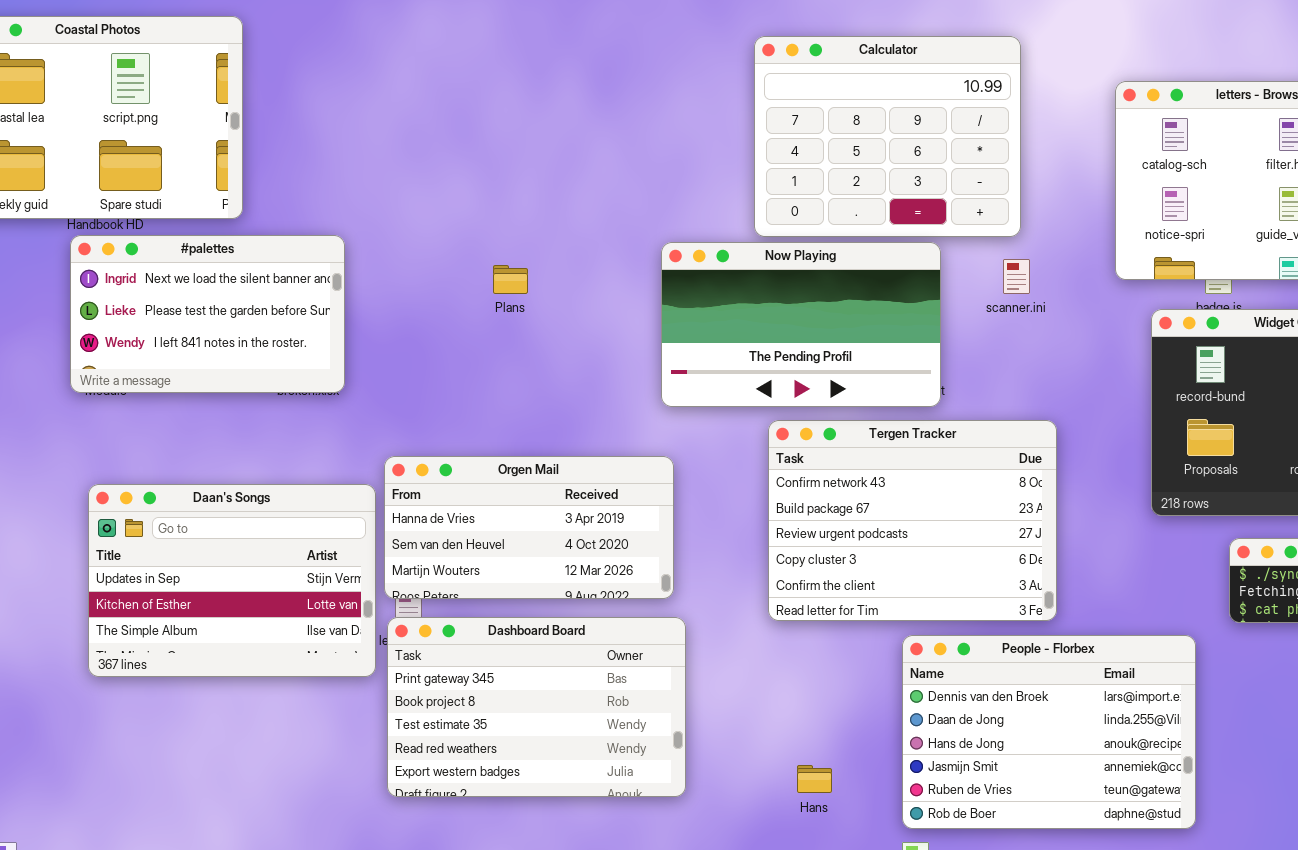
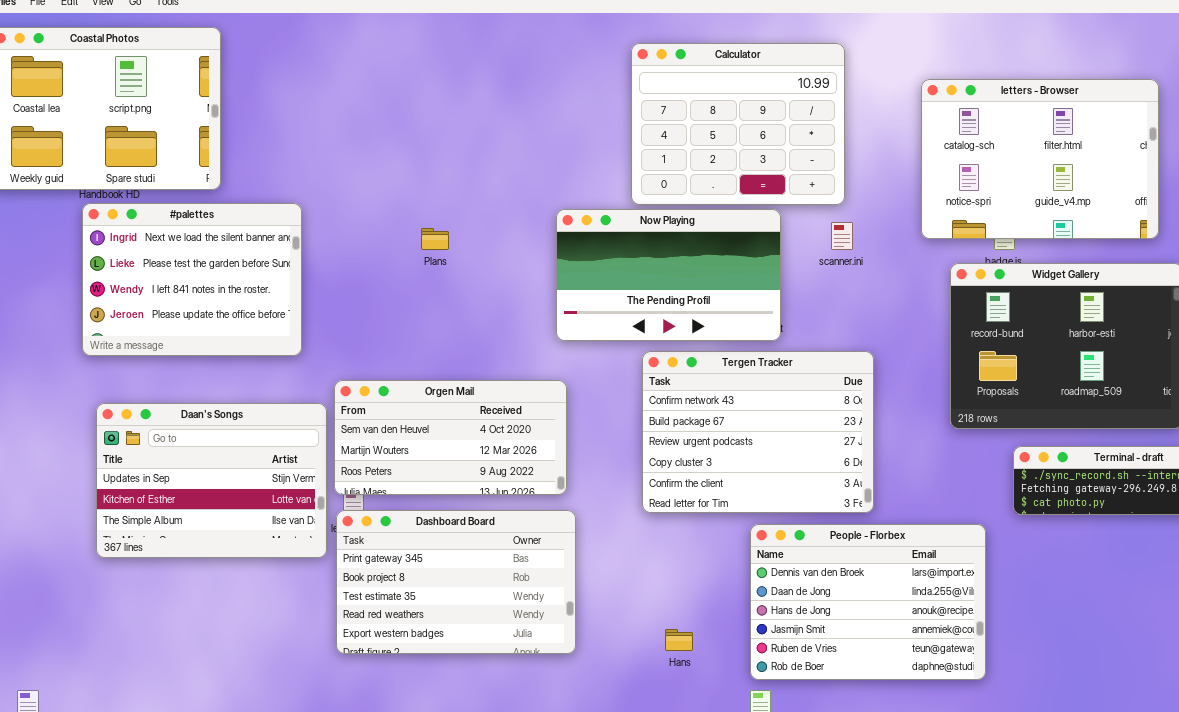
#palettes: [70,235,345,393] -> [82,203,302,356], resized
Orgen Mail: [384,456,674,599] -> [334,380,567,495], scrolled down 1 row

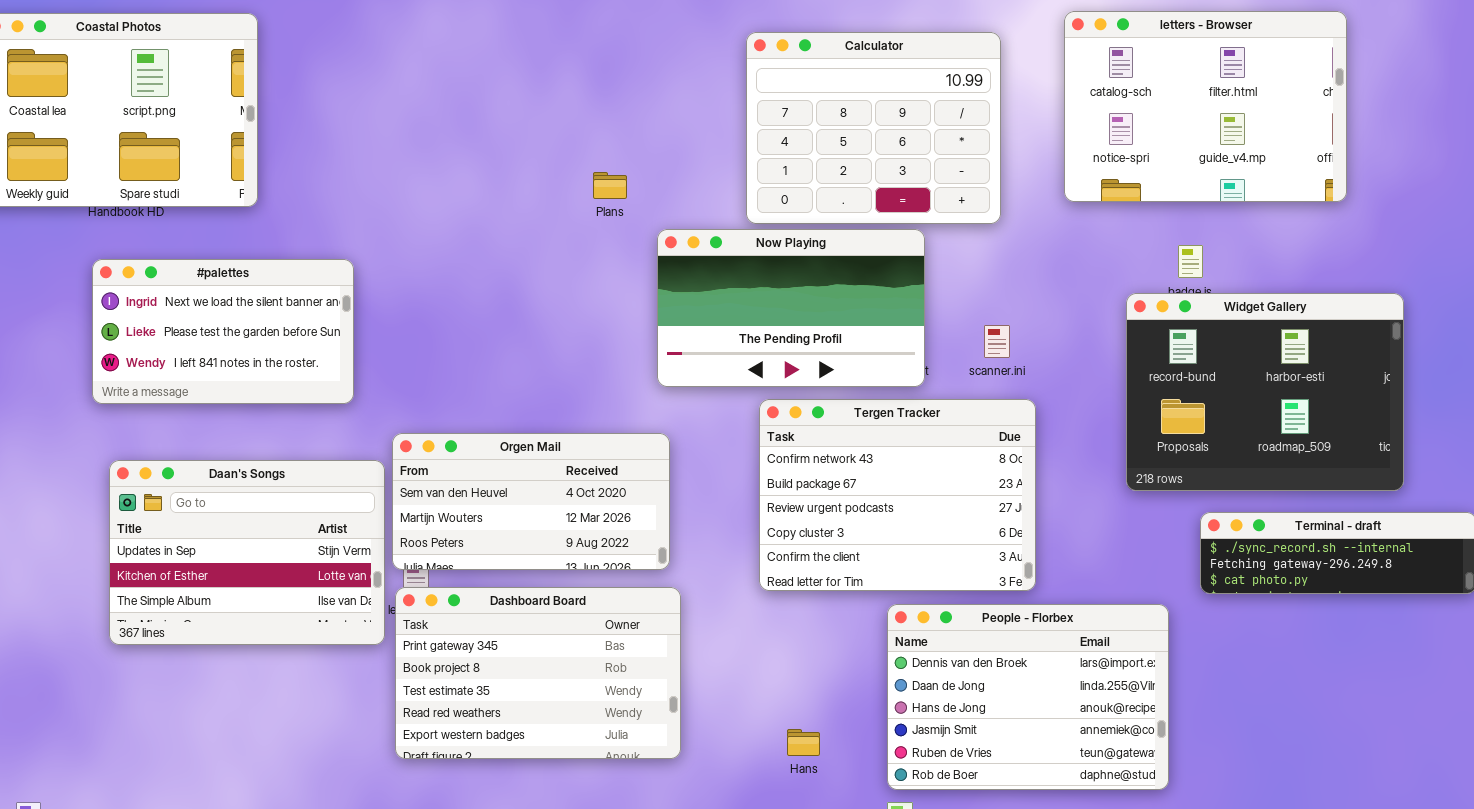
letters - Browser: [921,79,1159,239] -> [1064,11,1347,202], moved
#palettes: [82,203,302,356] -> [92,259,354,404], resized
scanner.ini: [831,222,853,250] -> [984,325,1010,358], moved
Plans: [421,228,449,250] -> [593,172,627,199], moved

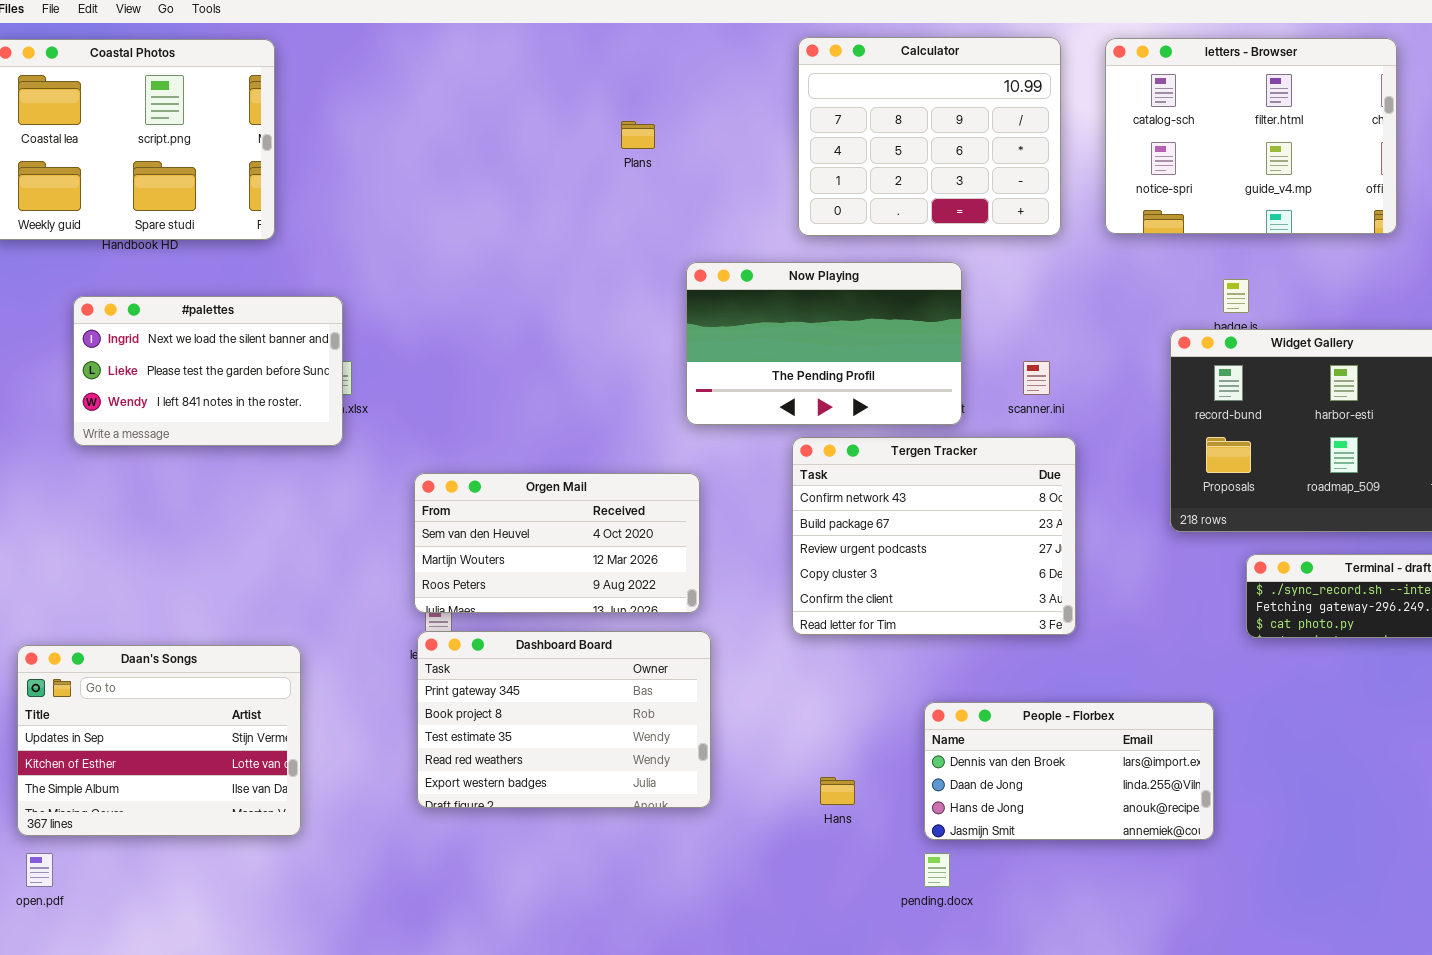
Calculator: [746,32,1001,224] -> [798,37,1061,236], moved
Plans: [593,172,627,199] -> [621,121,655,149], moved
#palettes: [92,259,354,404] -> [73,296,343,446], moved
Daan's Songs: [109,460,385,645] -> [17,645,301,836], moved
People - Florbex: [887,604,1169,790] -> [924,702,1214,840], resized

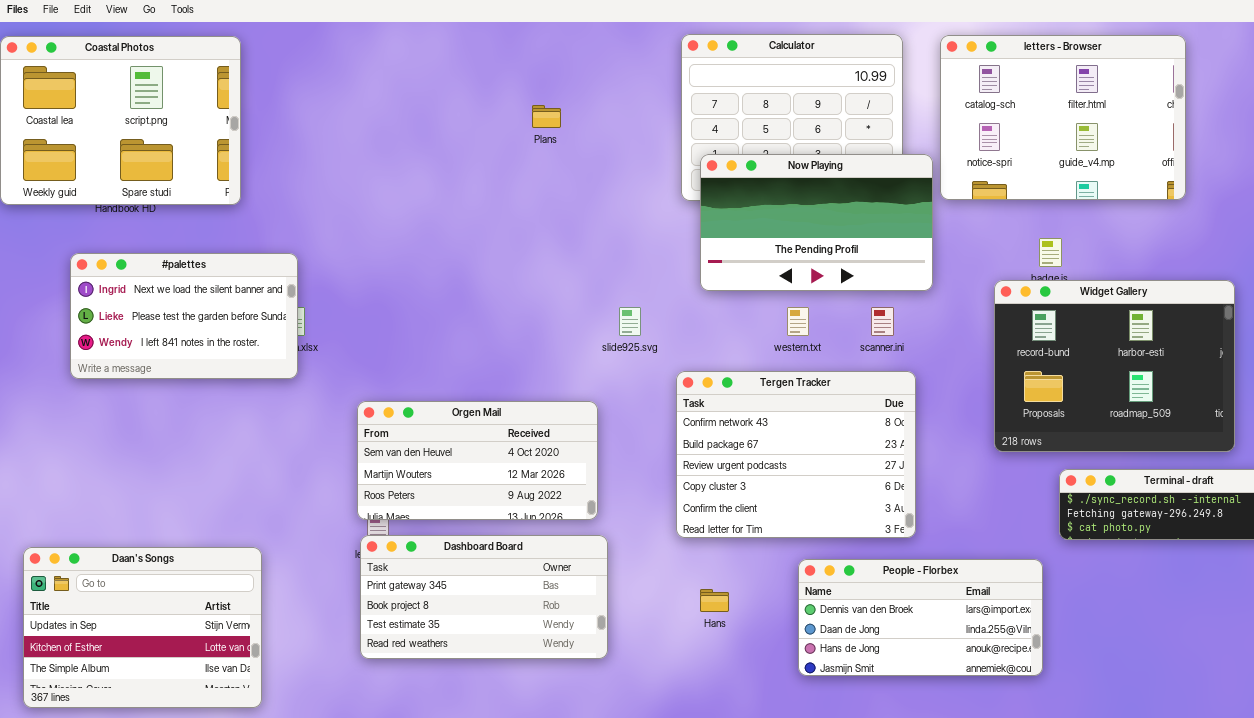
Now Playing: [686,262,962,425] -> [700,154,933,291], moved
Dashboard Board: [417,631,711,808] -> [360,535,608,659], resized
People - Florbex: [924,702,1214,840] -> [798,559,1043,676], moved
Hans: [820,777,855,805] -> [700,589,729,612], moved

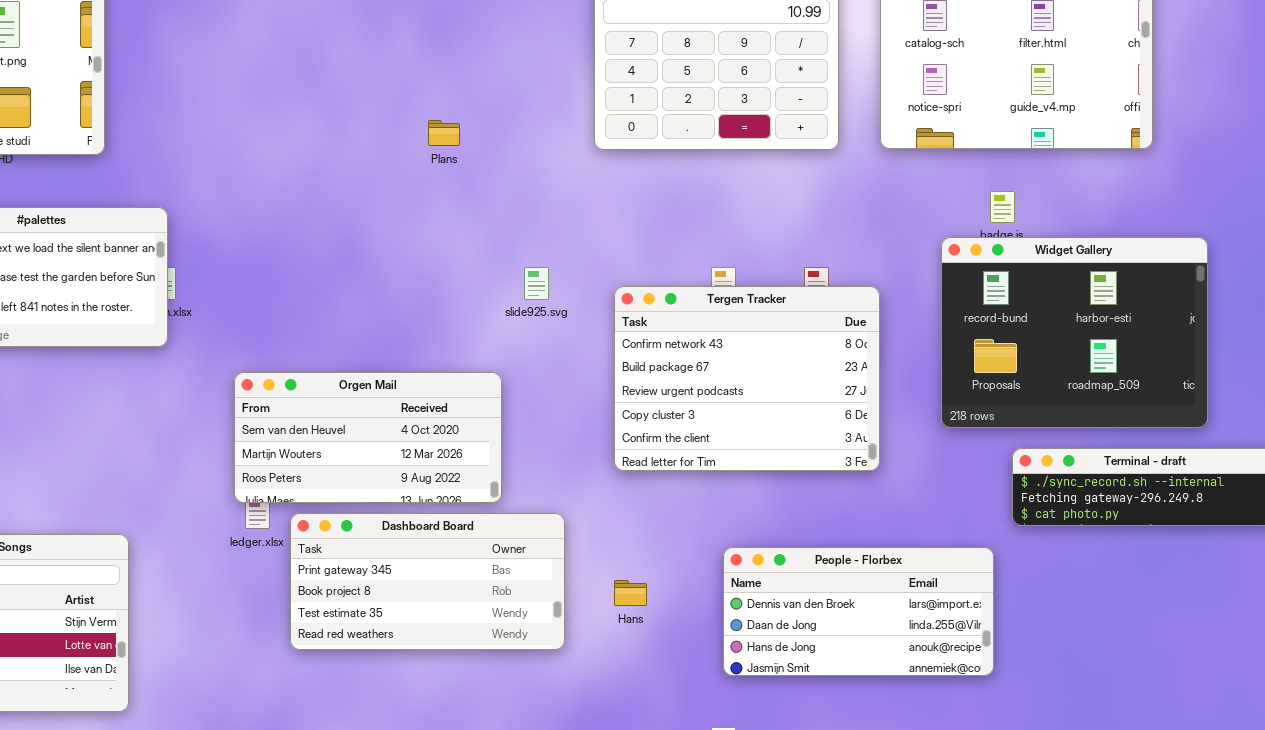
Plans: [532,105,561,128] -> [428,120,460,146], moved
Now Playing: [700,154,933,291] -> none, closed
Tergen Tracker: [676,371,916,538] -> [614,286,880,471], moved
Dashboard Board: [360,535,608,659] -> [290,513,565,650], moved

